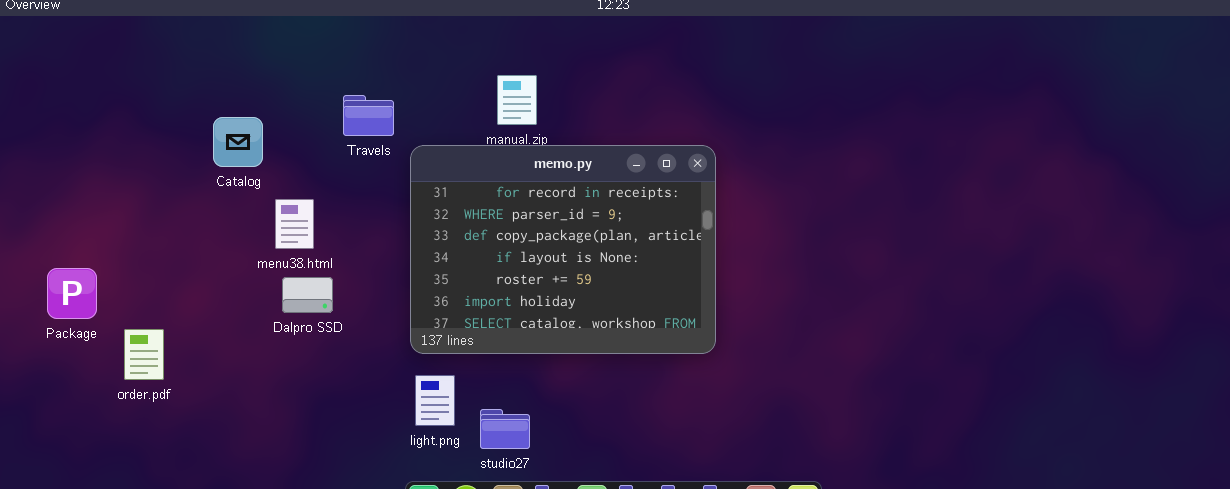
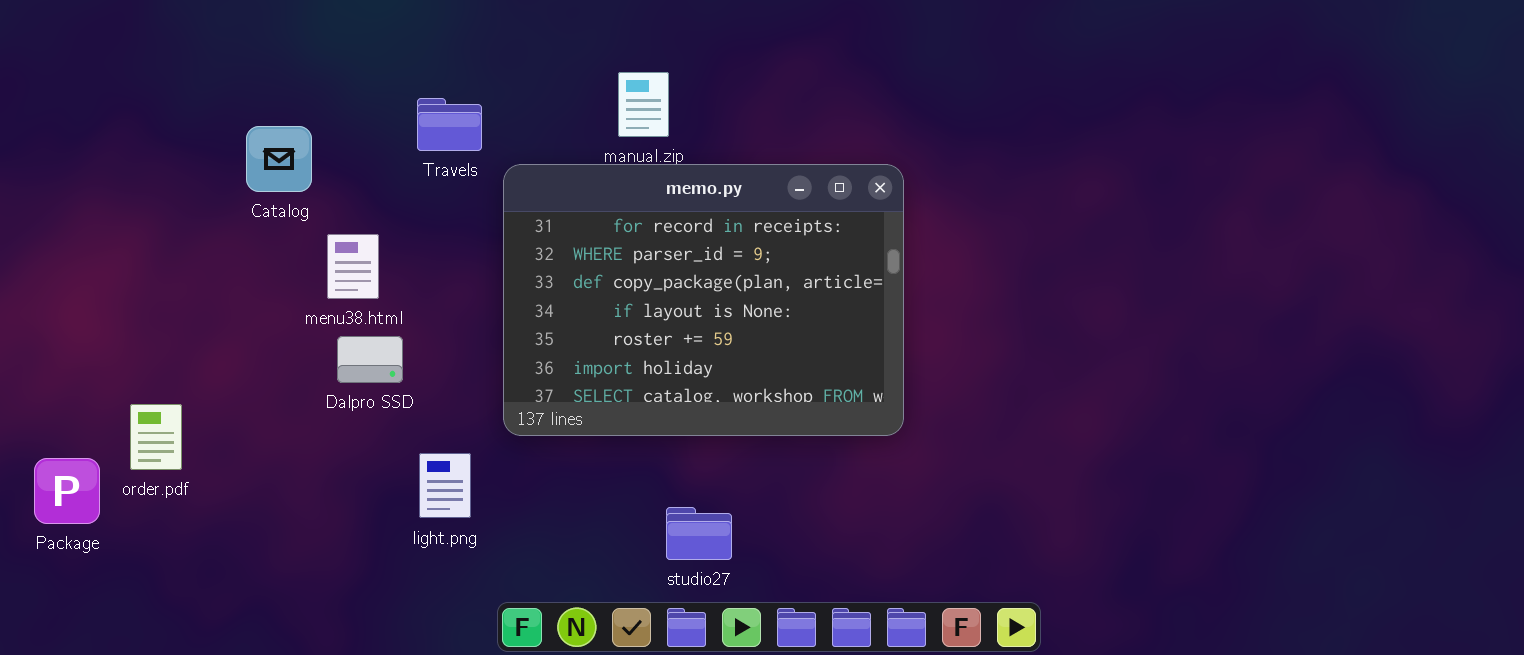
Package: [47,268,97,319] -> [34,458,100,524], moved
light.png: [415,375,455,426] -> [419,453,471,518], moved
studio27: [480,409,530,449] -> [666,507,732,560], moved

